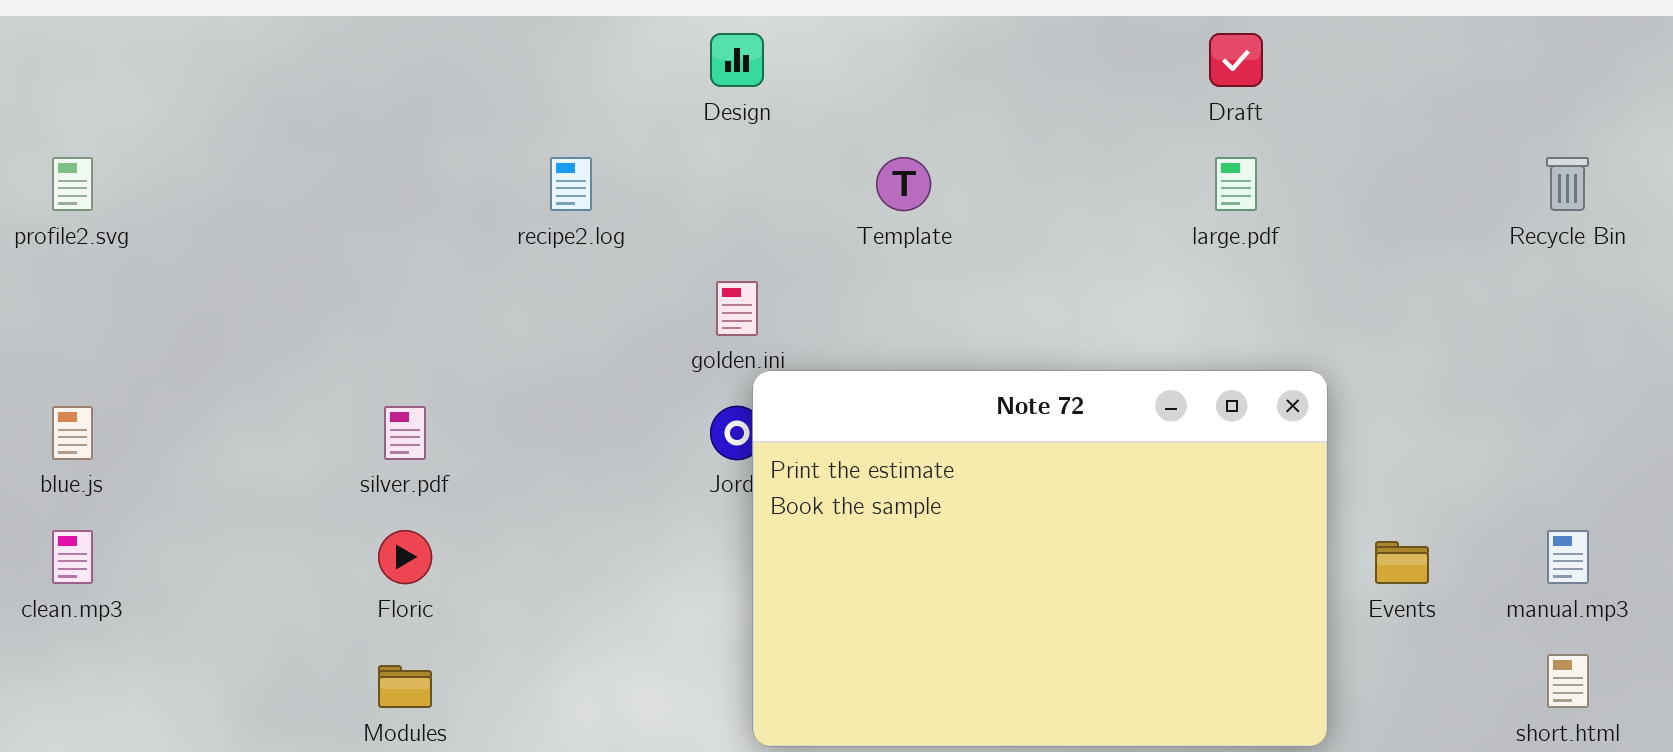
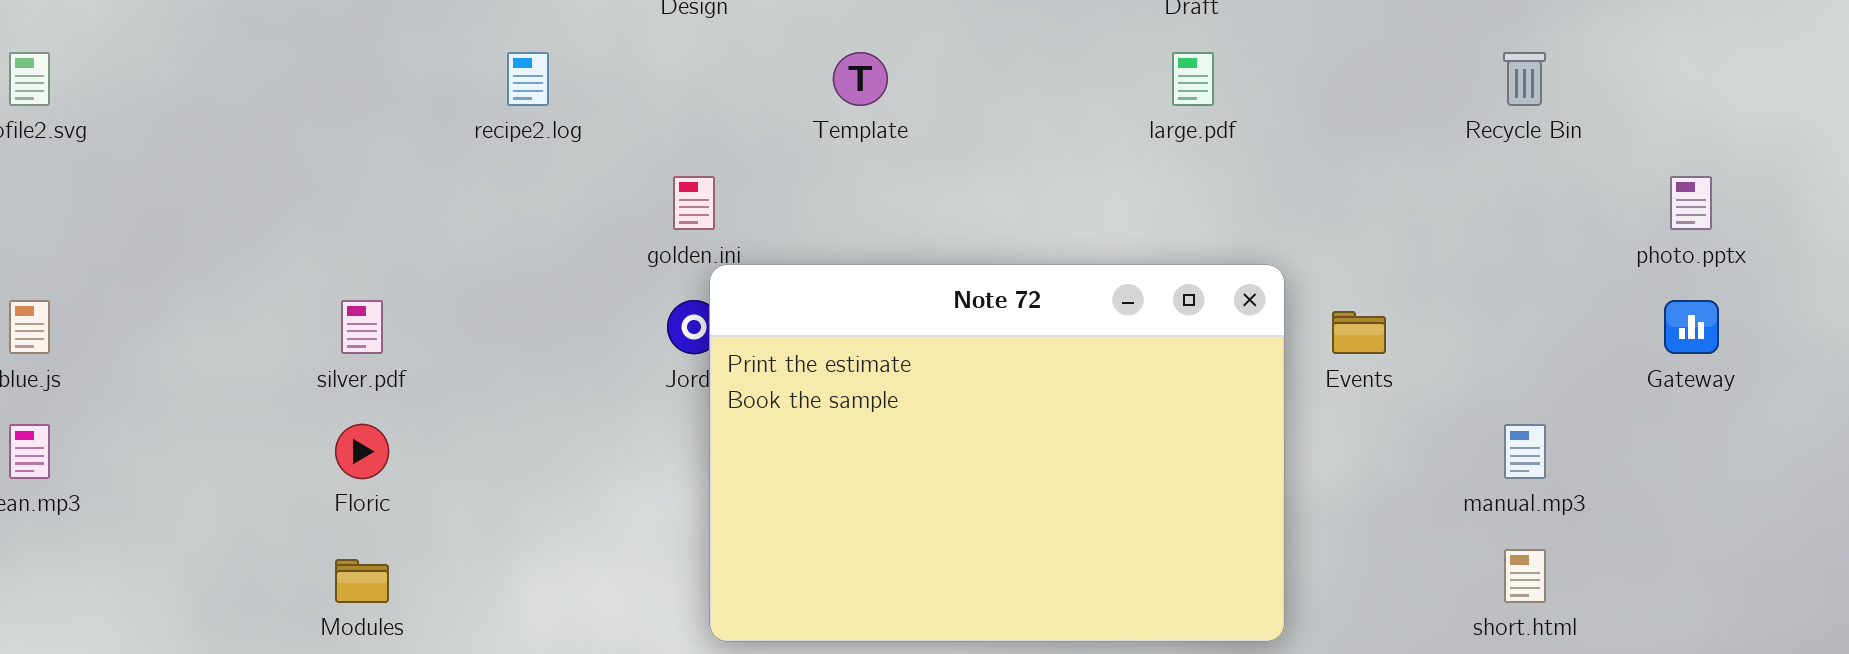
Events: [1375,541,1429,584] -> [1332,311,1386,354], moved

